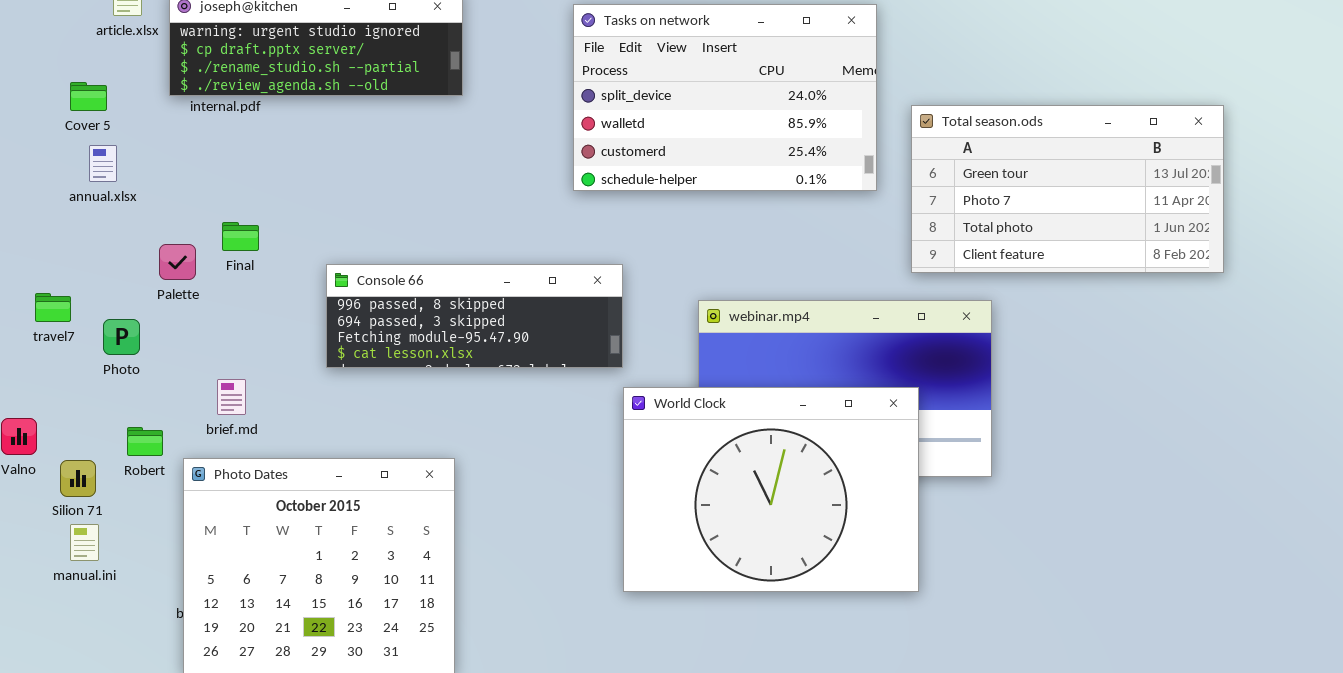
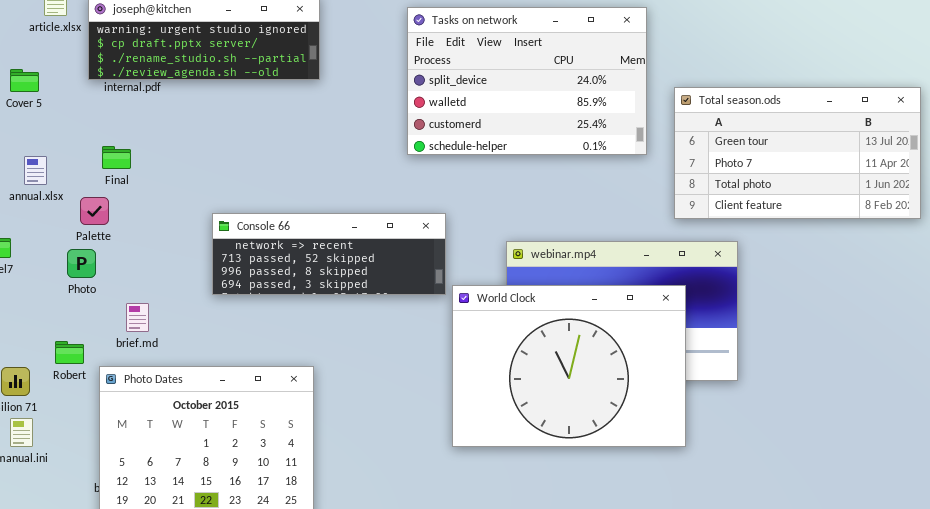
annual.xlsx: [89,145,117,182] -> [24,156,47,185], moved
Final: [222,222,259,251] -> [102,146,131,169], moved
Console 66: [326,264,623,368] -> [212,213,446,295], scrolled up 2 rows
Photo: [103,319,140,355] -> [67,249,96,278], moved
World Clock: [623,387,919,592] -> [452,285,686,447], moved

